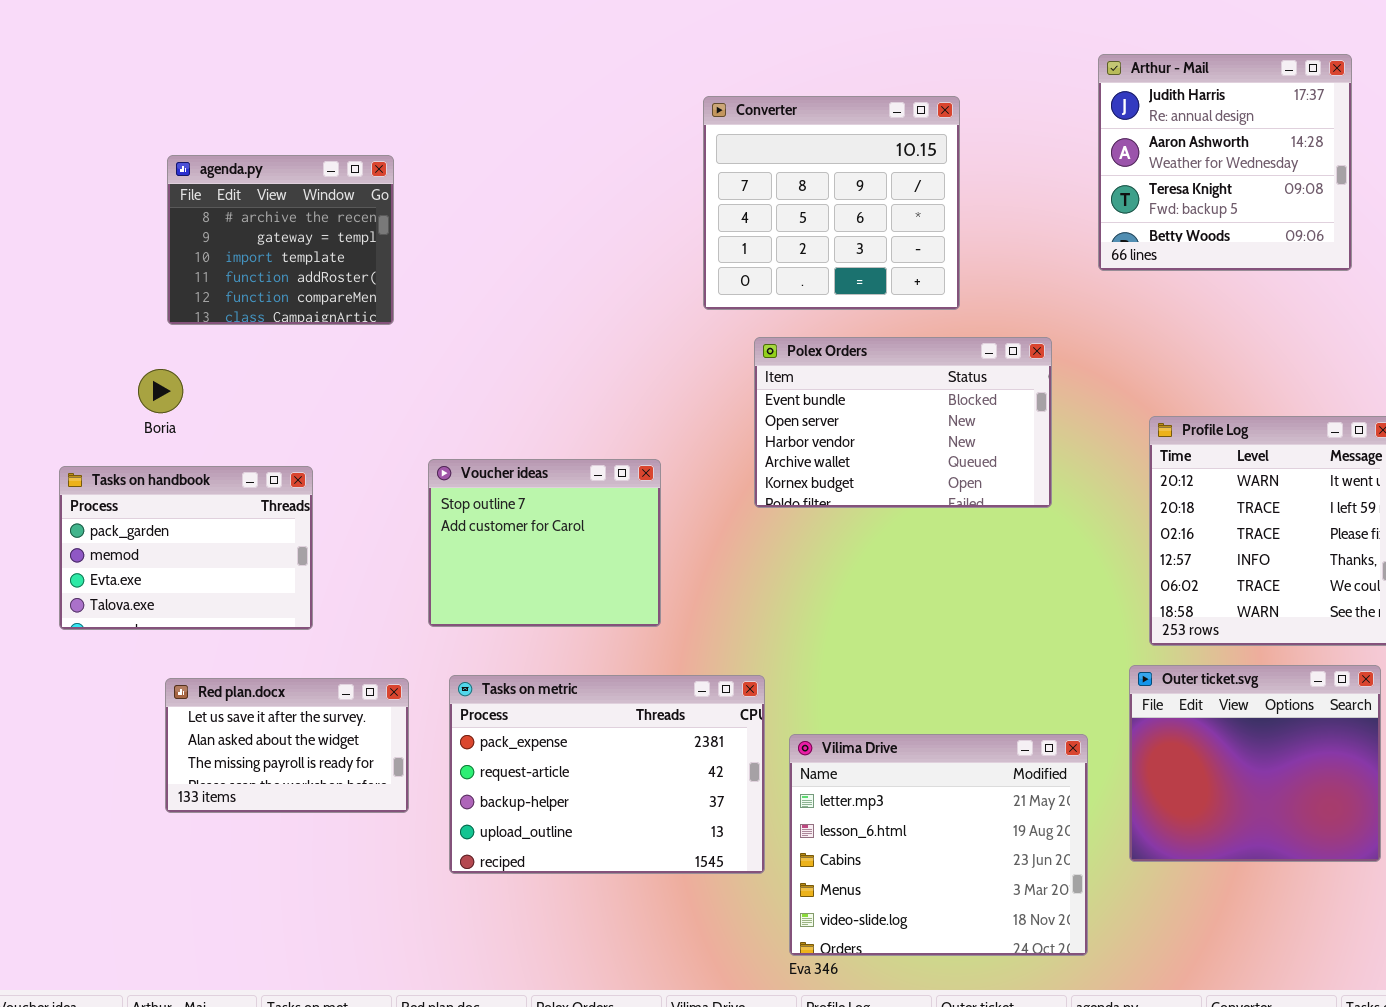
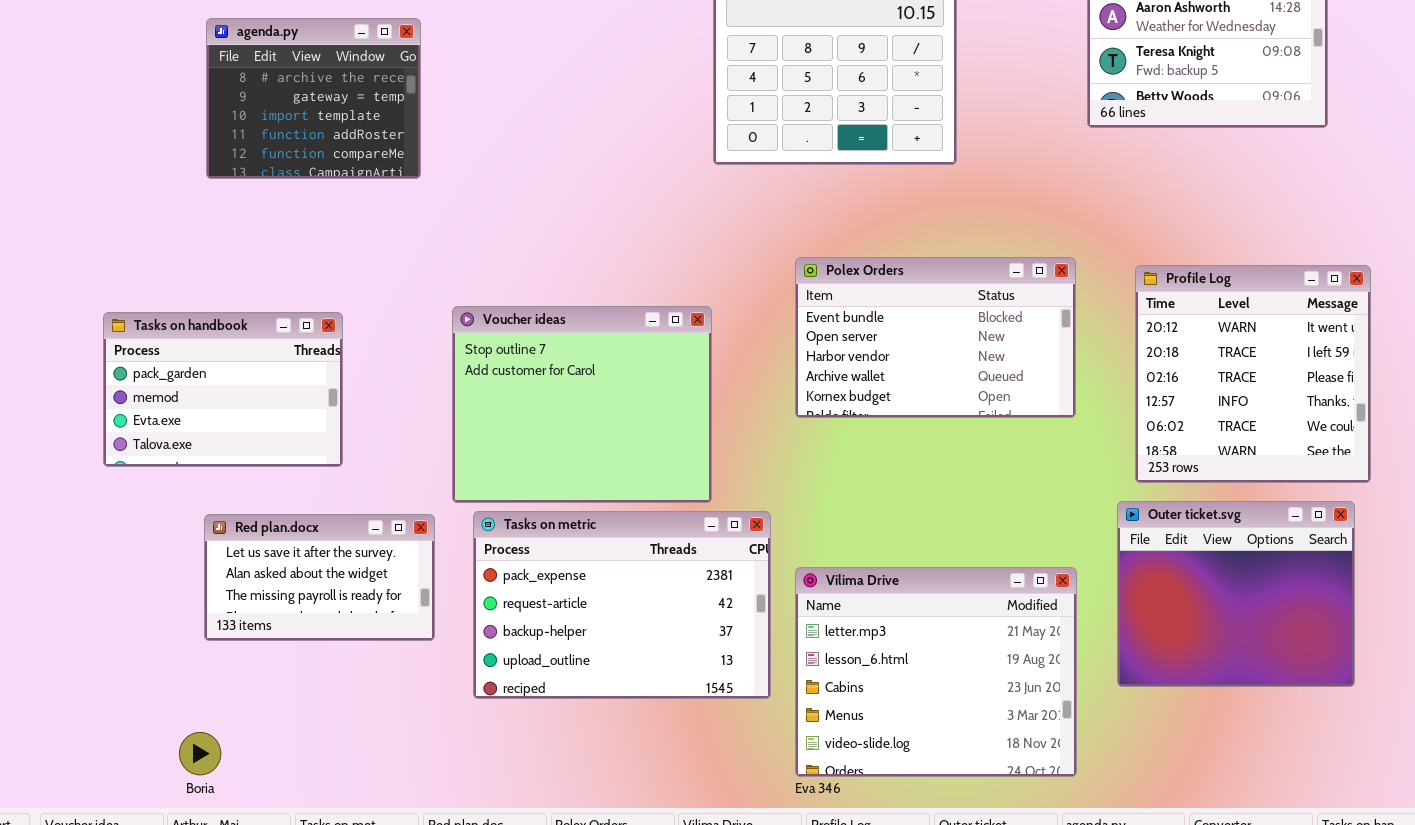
Polex Orders: [754,337,1052,508] -> [795,257,1076,418], moved
Boria: [138,369,183,413] -> [179,732,221,775], moved
Voucher ideas: [428,459,661,627] -> [452,306,712,503], resized

